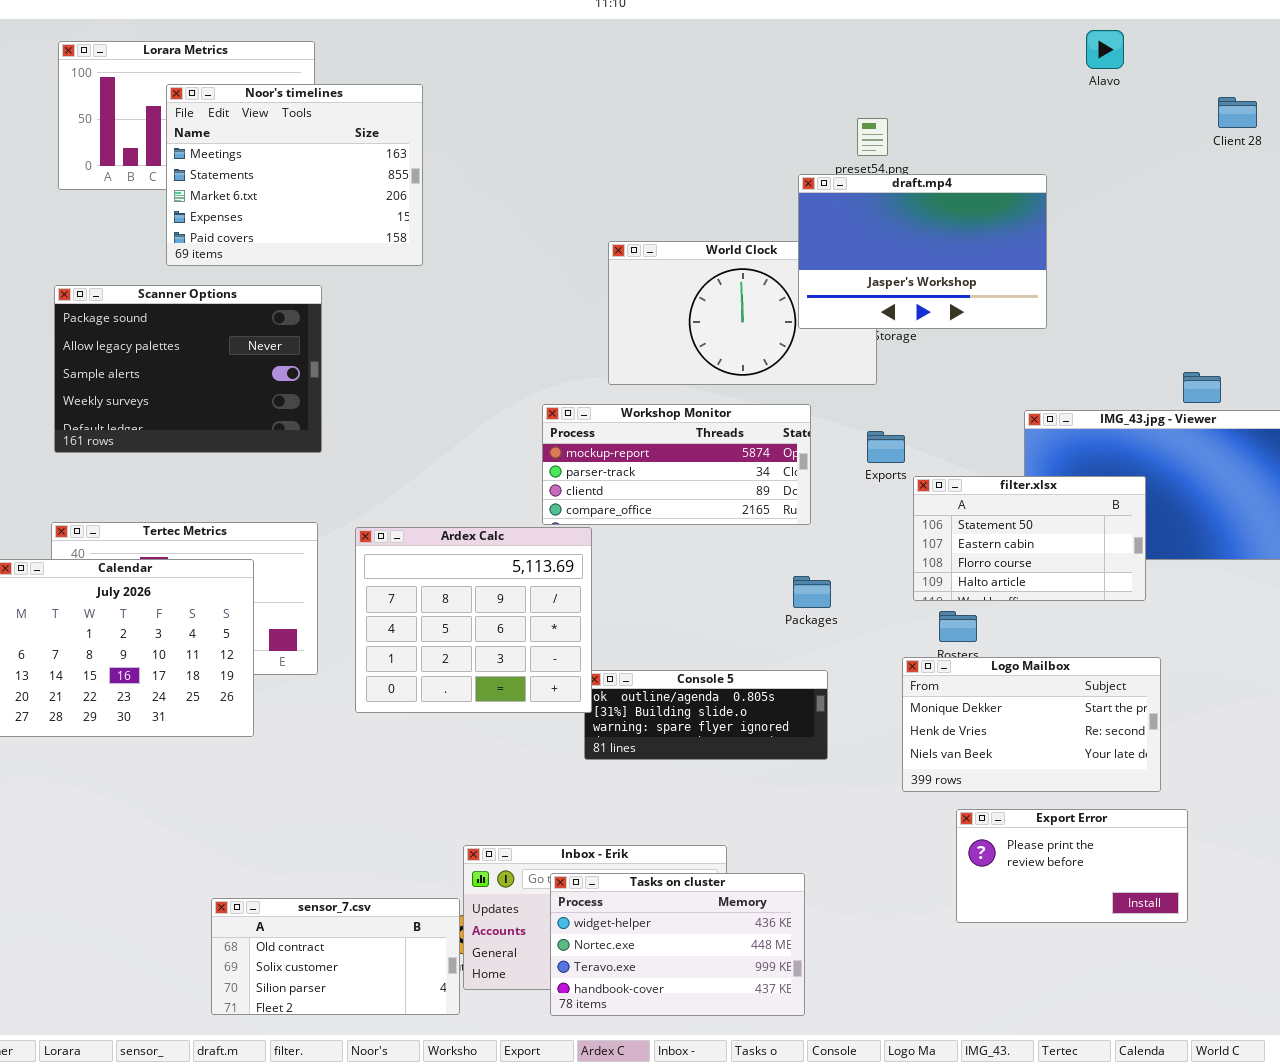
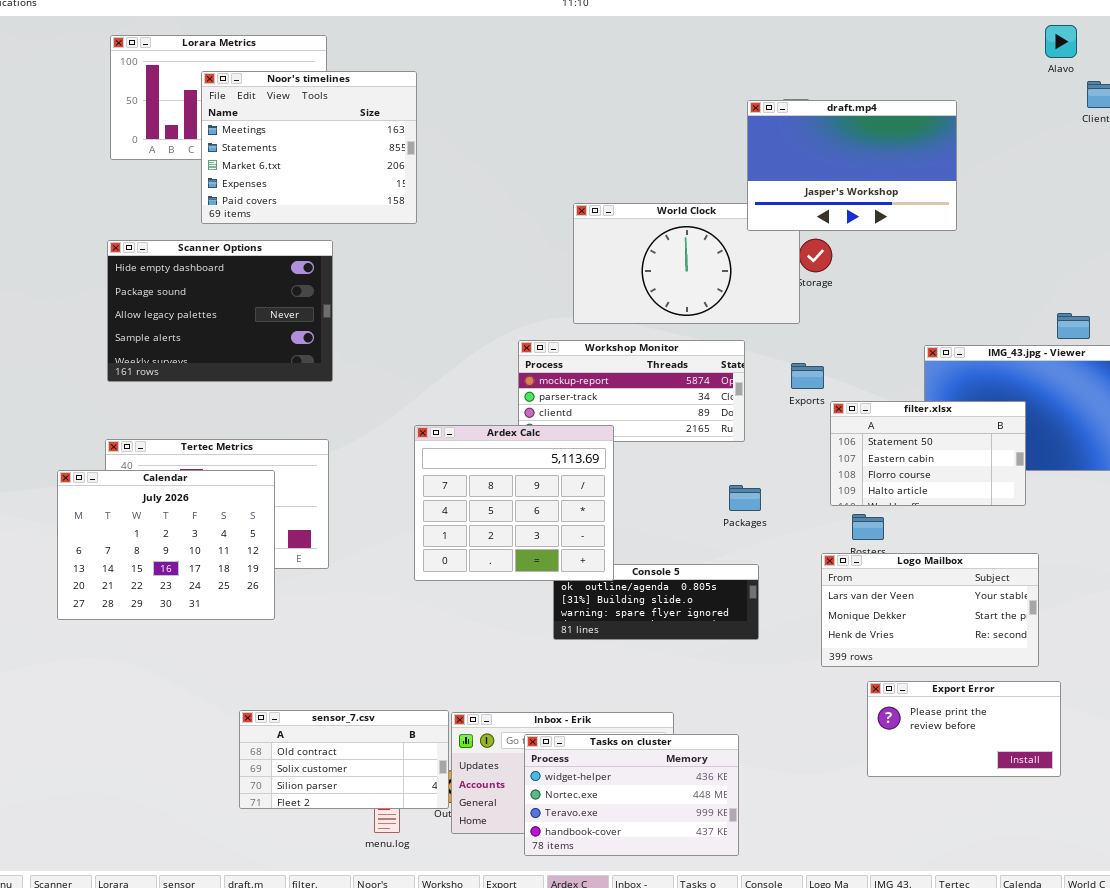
Alavo: [1086,30,1124,69] -> [1045,25,1077,58], moved
draft.mp4: [798,174,1047,329] -> [747,100,957,231], moved
Scanner Options: [54,285,322,453] -> [107,240,333,382], scrolled up 1 row
Ardex Calc: [355,527,592,713] -> [414,425,614,581], moved
Logo Mailbox: [902,657,1161,792] -> [821,553,1039,667], scrolled up 1 row
sensor_7.csv: [211,898,460,1015] -> [239,710,449,809], moved

